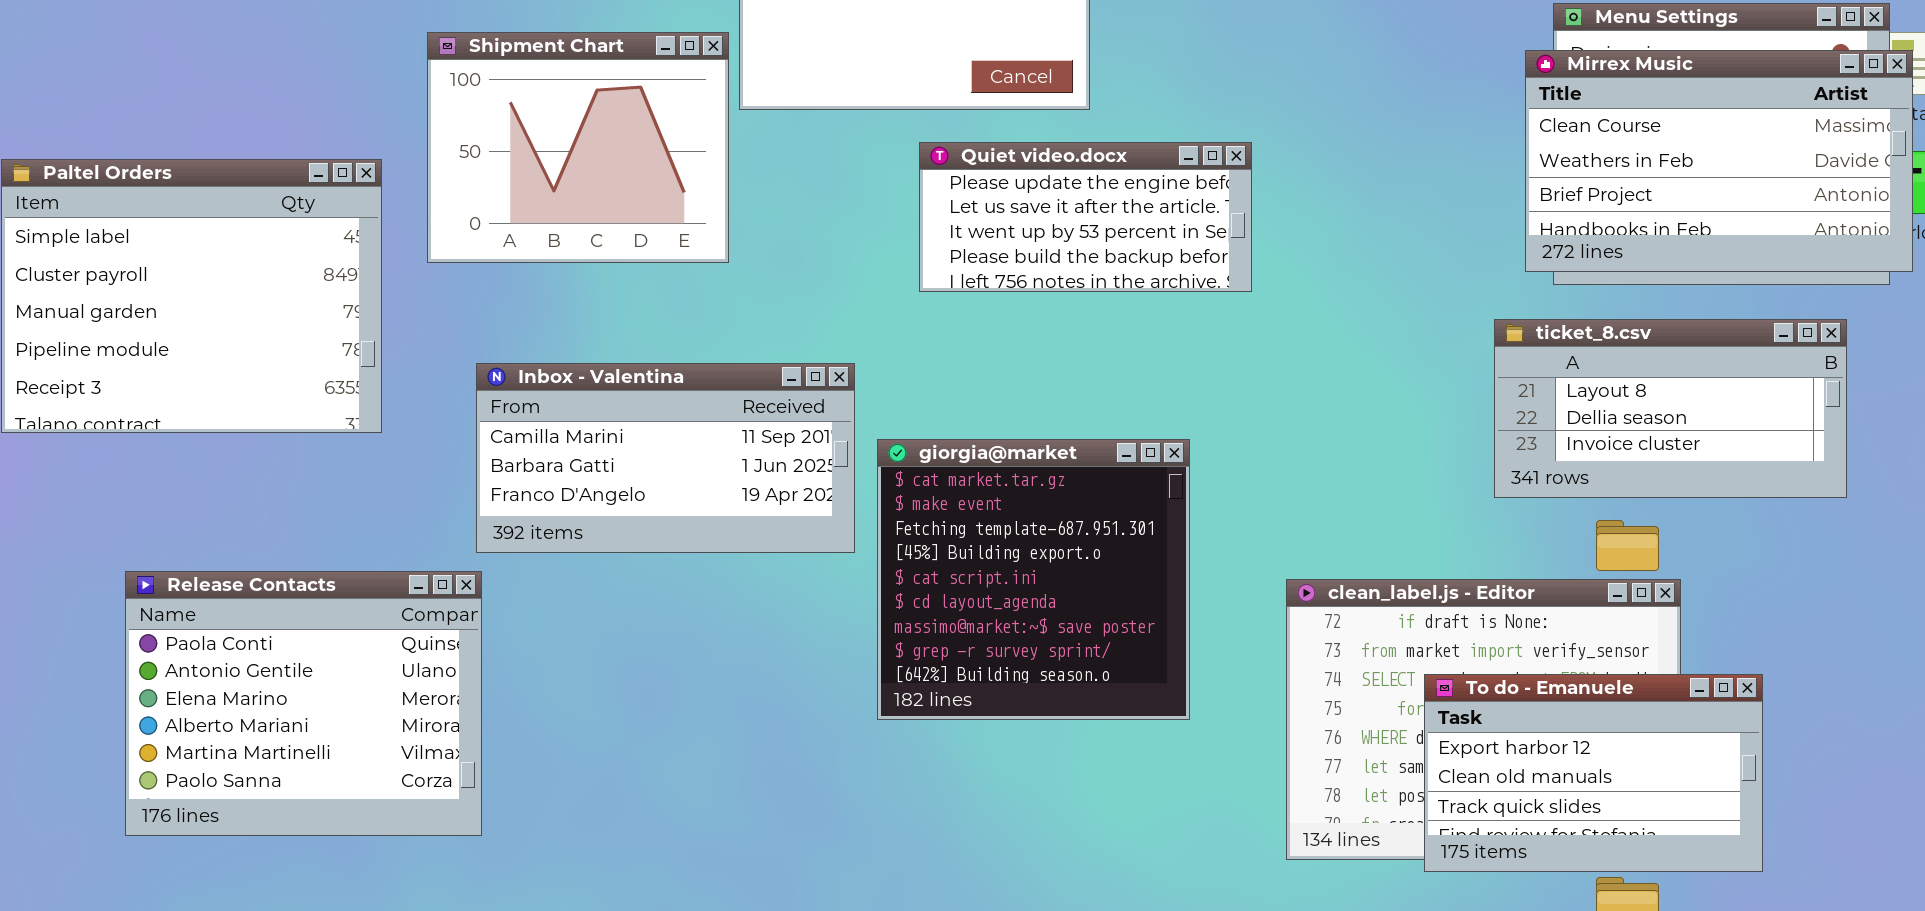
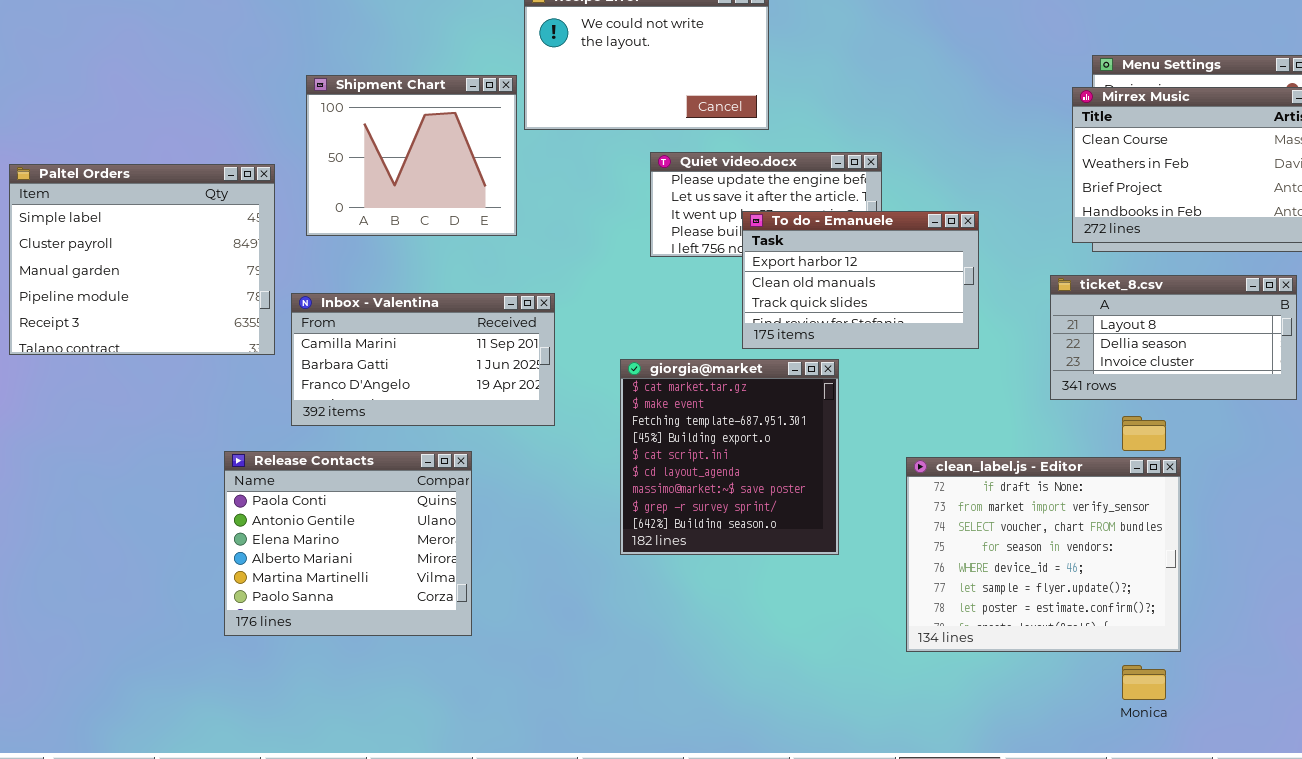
Inbox - Valentina: [476,363,855,553] -> [291,293,555,426], moved
Release Contacts: [125,571,482,836] -> [224,451,472,636], moved
To do - Emanuele: [1424,674,1763,872] -> [742,211,979,349], moved

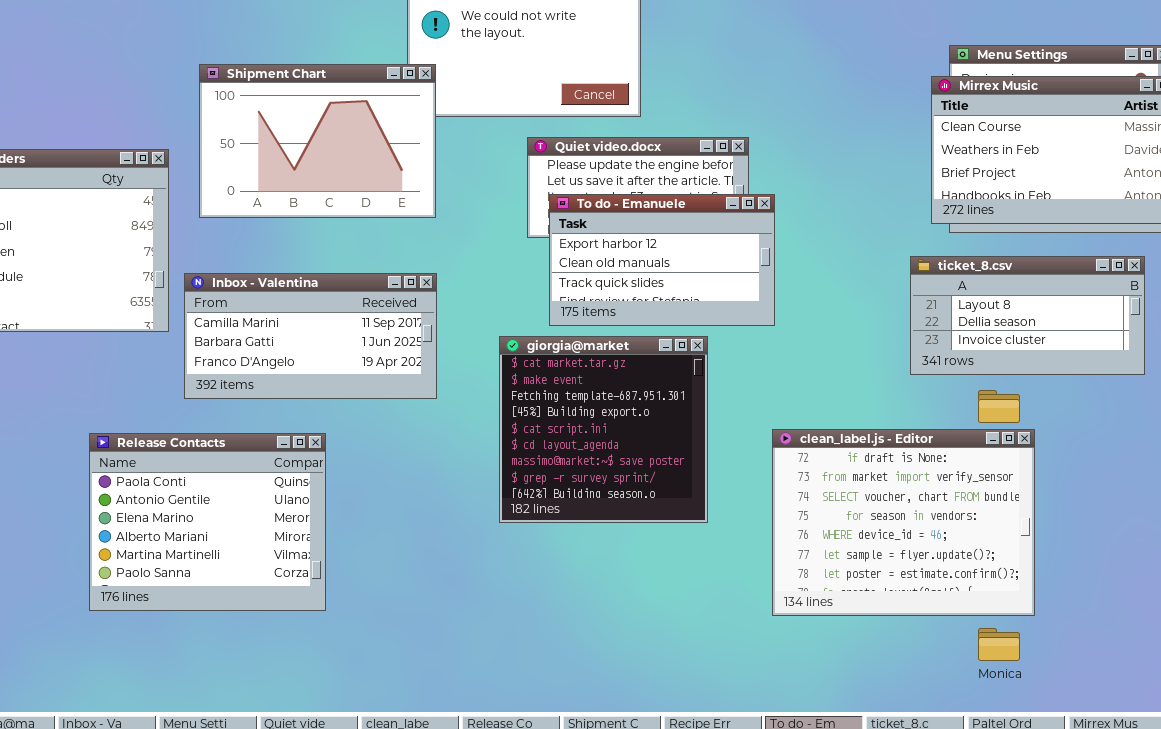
Shipment Chart: [306,75,517,236] -> [199,64,436,218], resized
To do - Emanuele: [742,211,979,349] -> [549,194,775,326], moved
Release Contacts: [224,451,472,636] -> [89,433,326,611], moved

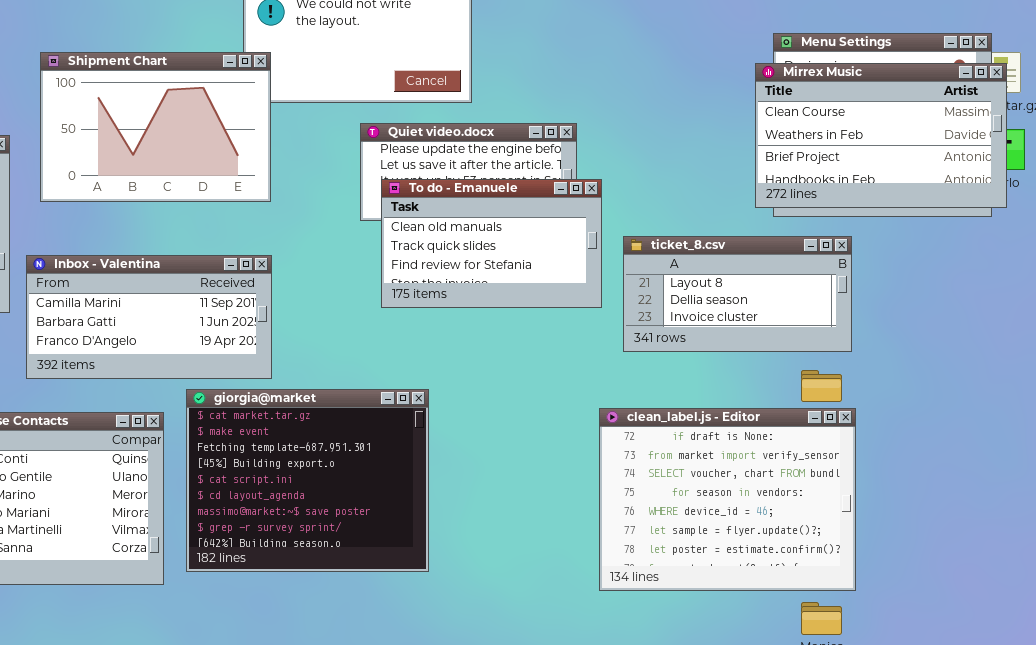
To do - Emanuele: [549,194,775,326] -> [381,179,602,308], scrolled down 1 row
ticket_8.csv: [910,256,1145,375] -> [623,236,852,352], moved
giorgia@market: [499,336,708,523] -> [186,389,429,572], moved, resized

